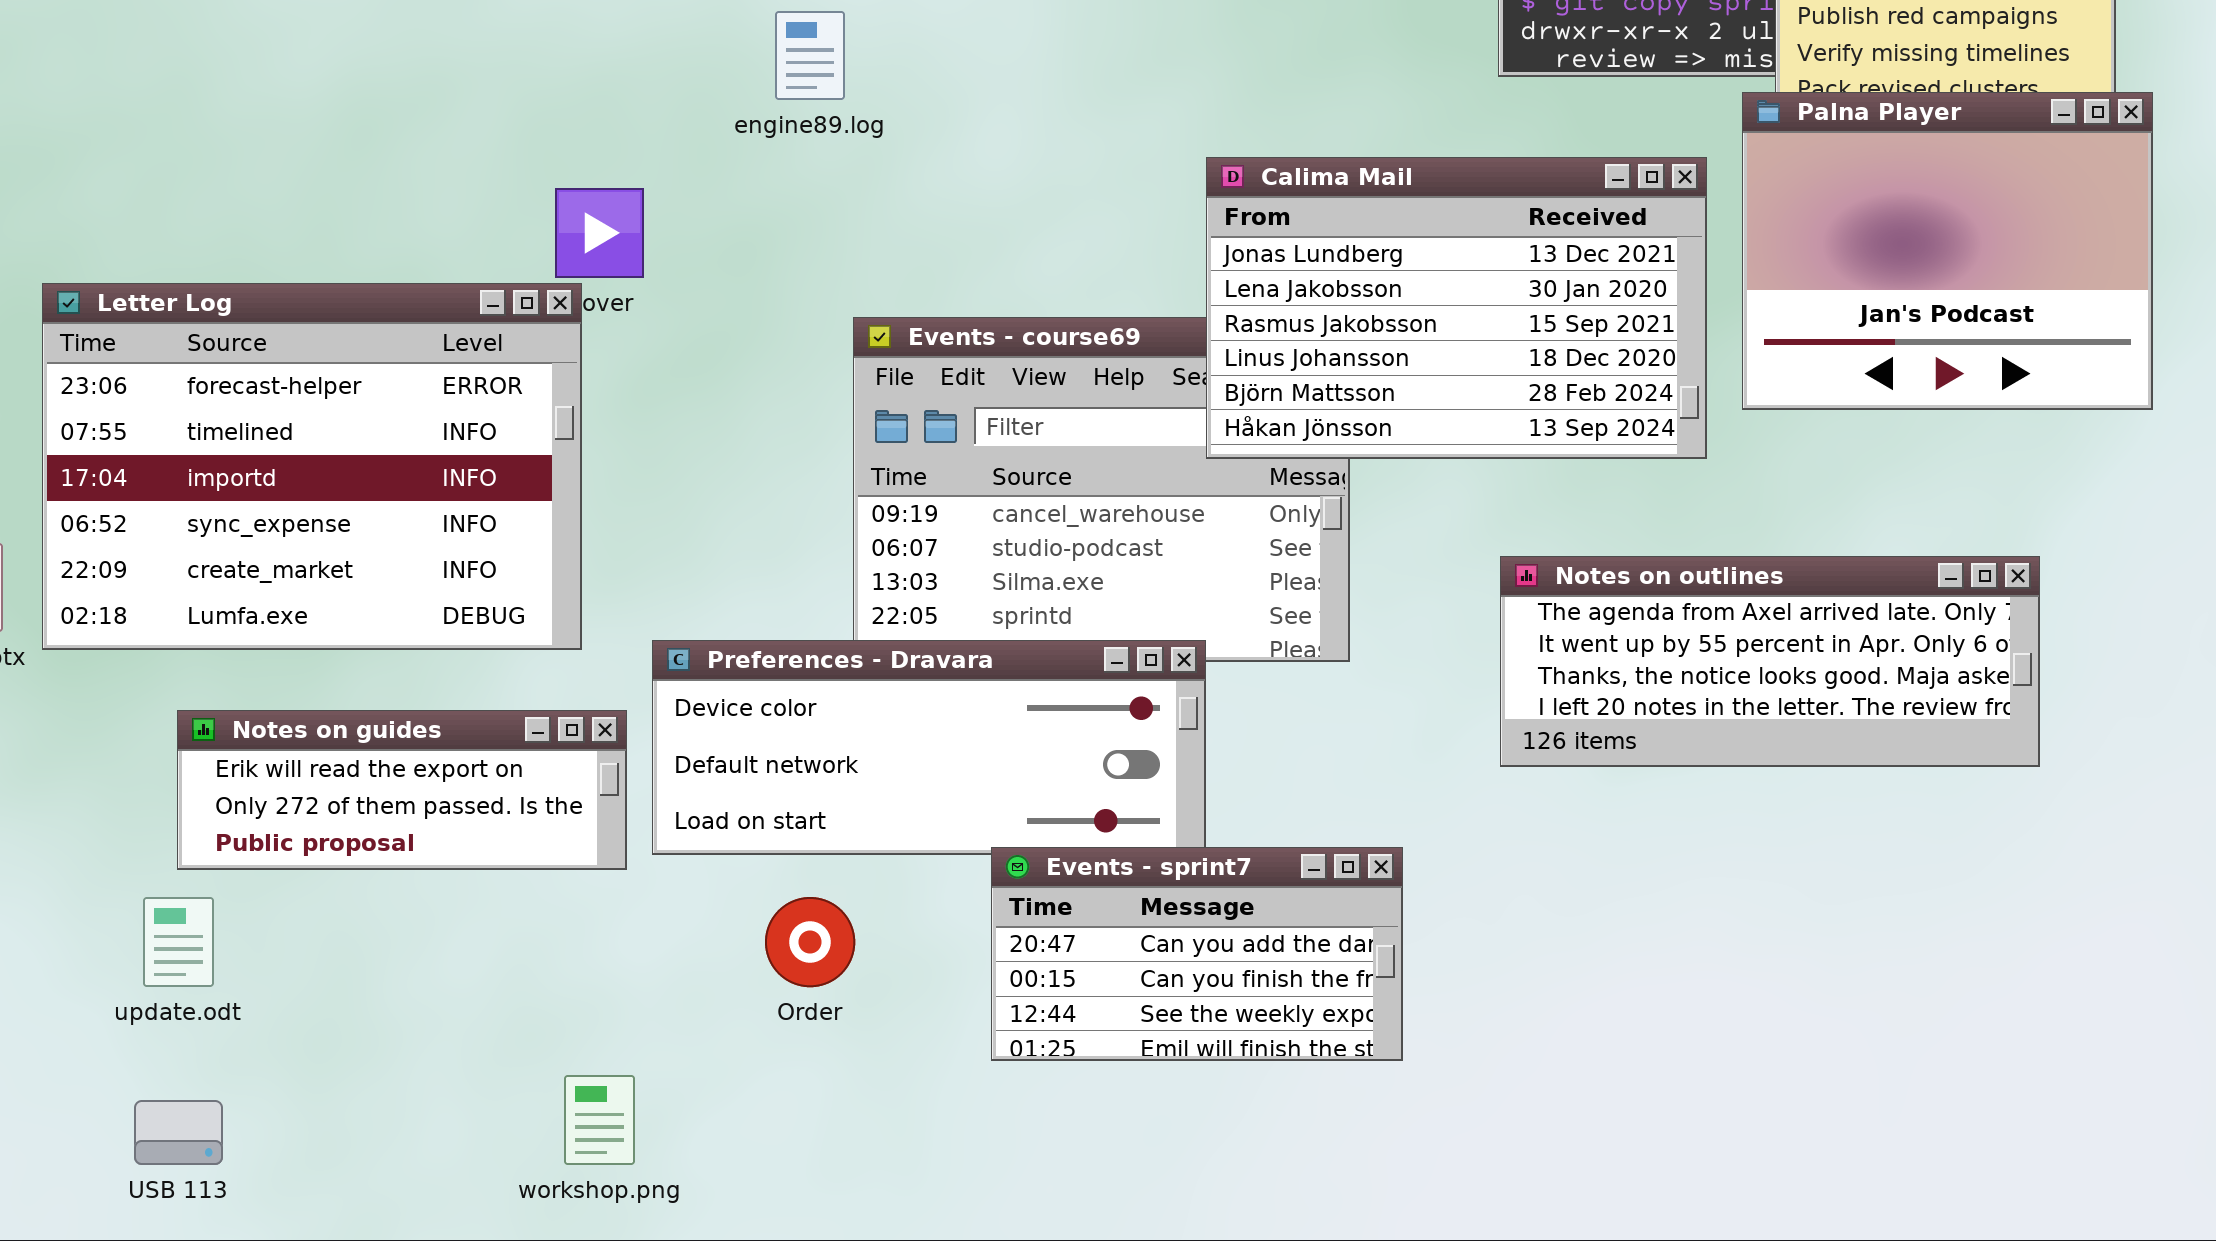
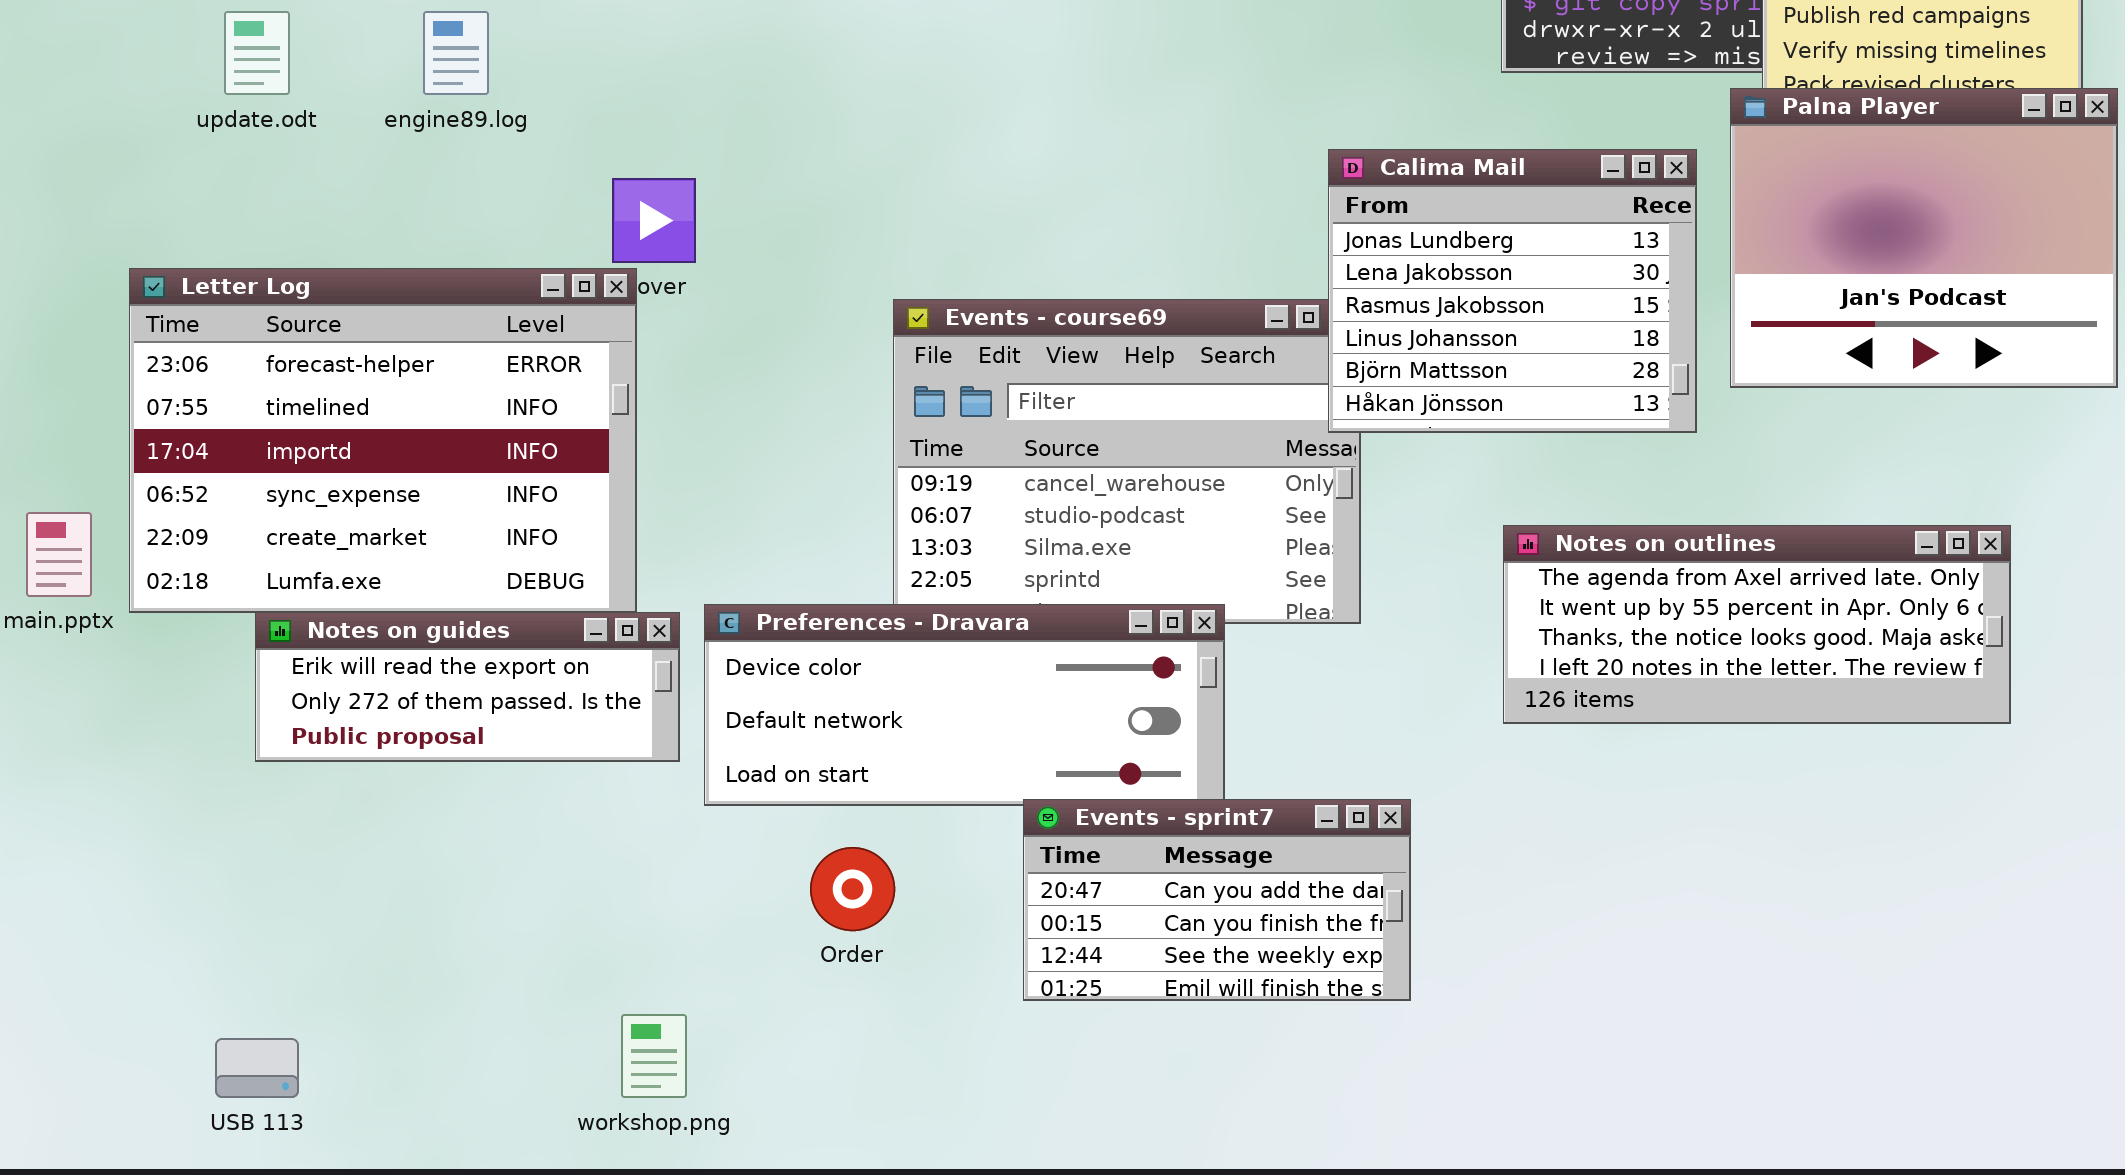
engine89.log: [775,11,845,100] -> [423,11,489,95], moved
Calima Mail: [1206,157,1707,459] -> [1328,149,1697,433], resized
Notes on guides: [177,710,627,870] -> [255,612,680,762], moved
update.odt: [143,897,214,987] -> [224,11,290,95], moved

